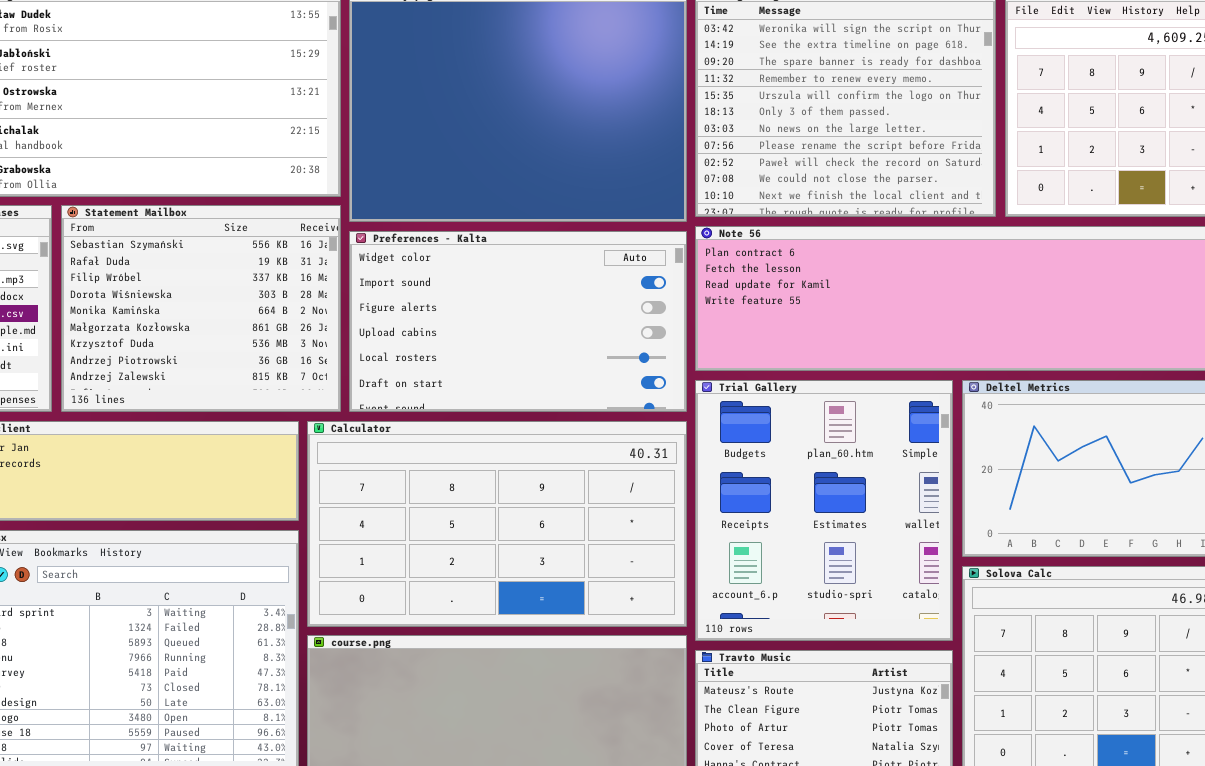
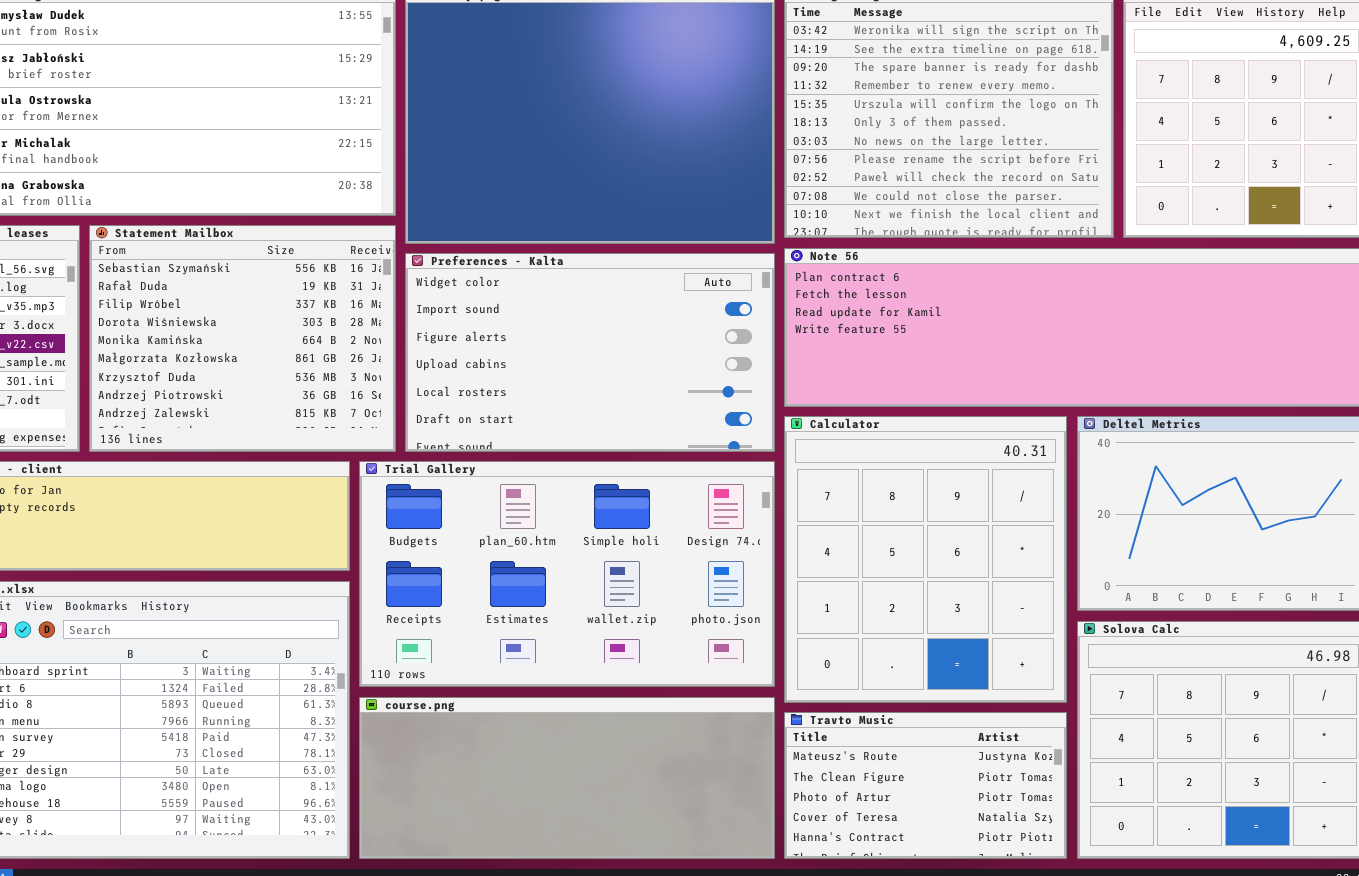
Trial Gallery: [695,380,953,641] -> [359,461,775,687], moved, resized
Calculator: [307,421,687,627] -> [784,416,1067,703], moved, resized

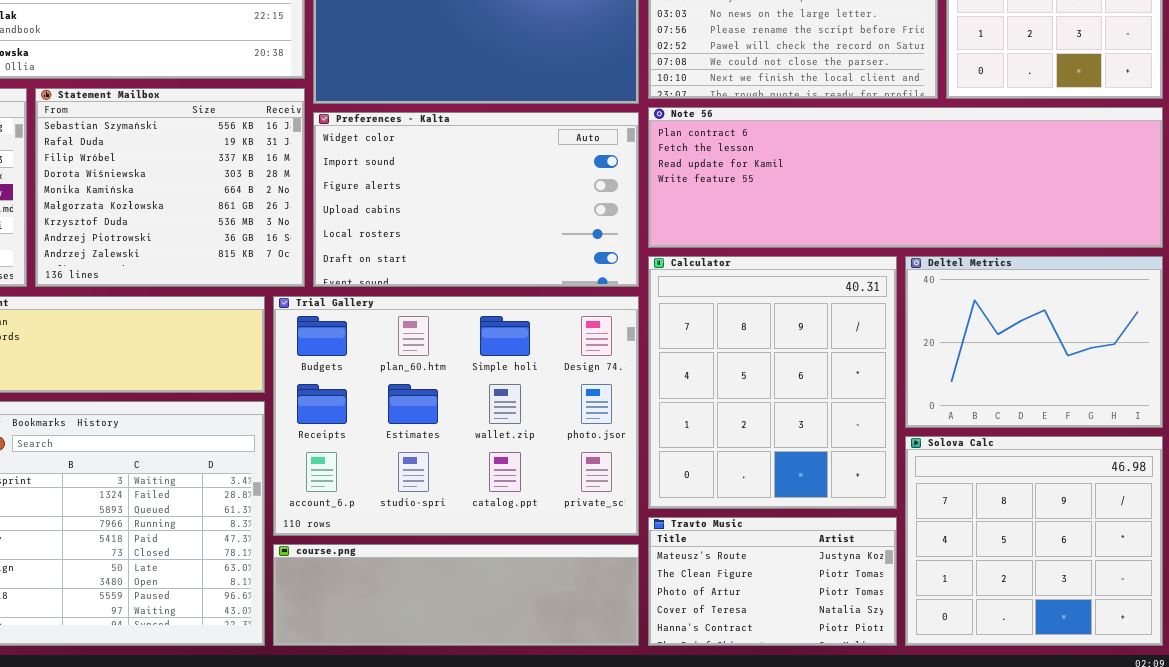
Trial Gallery: [359,461,775,687] -> [273,296,639,536], resized
course.png: [359,697,775,859] -> [273,544,639,646], resized

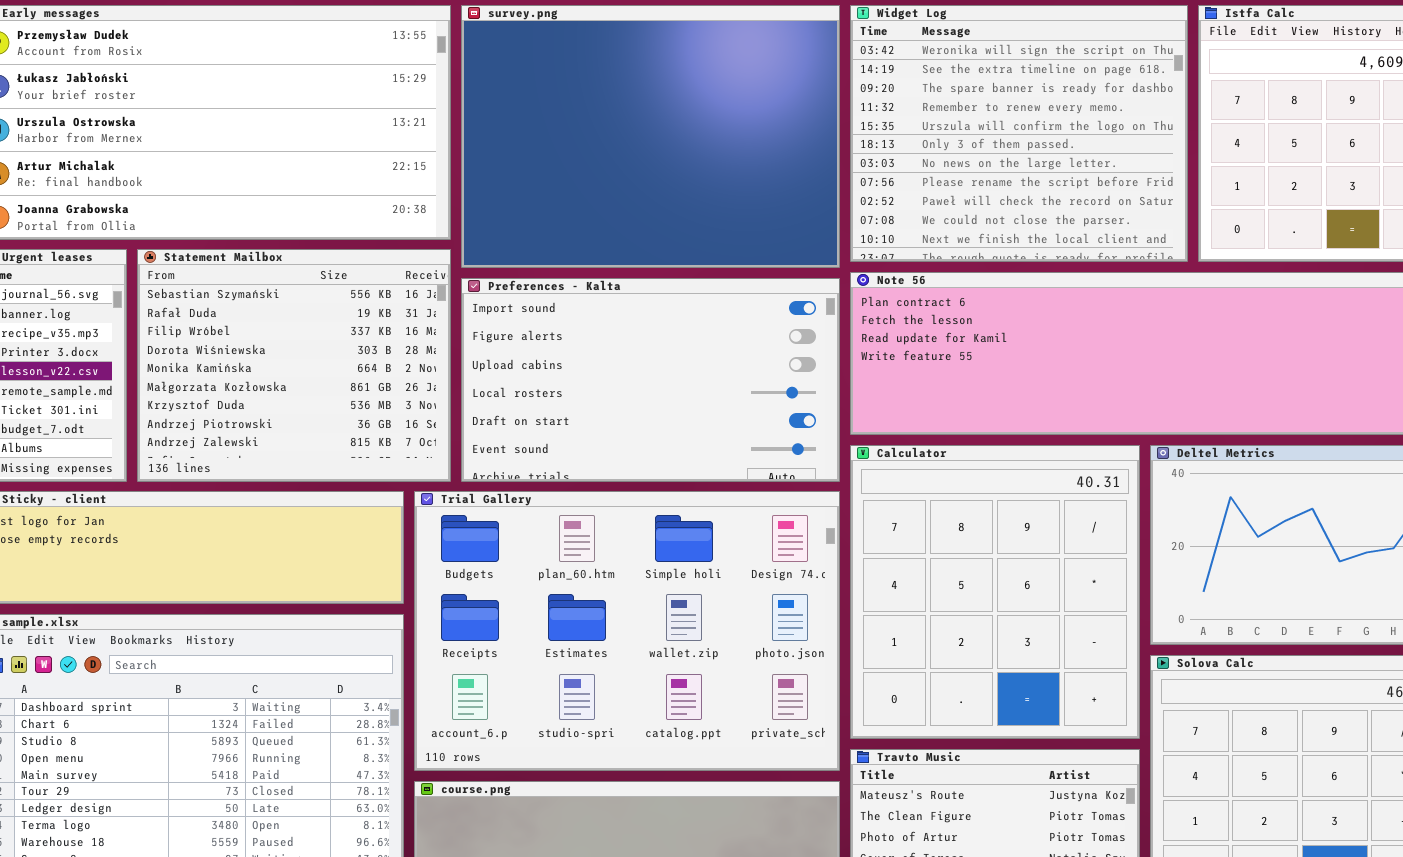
Preferences - Kalta: [313,112,639,287] -> [461,278,840,482], scrolled down 1 row

